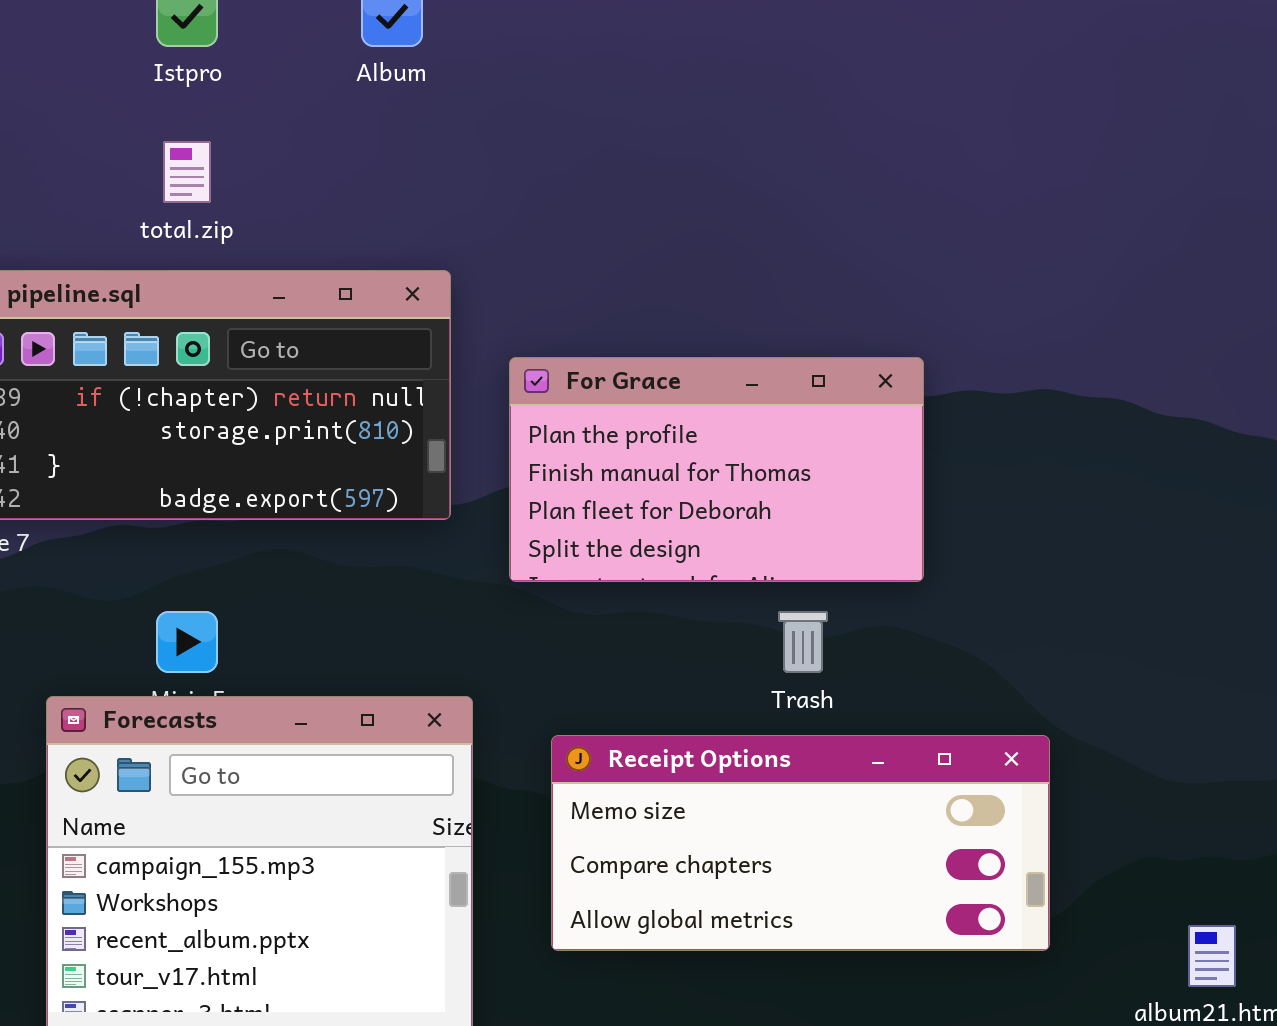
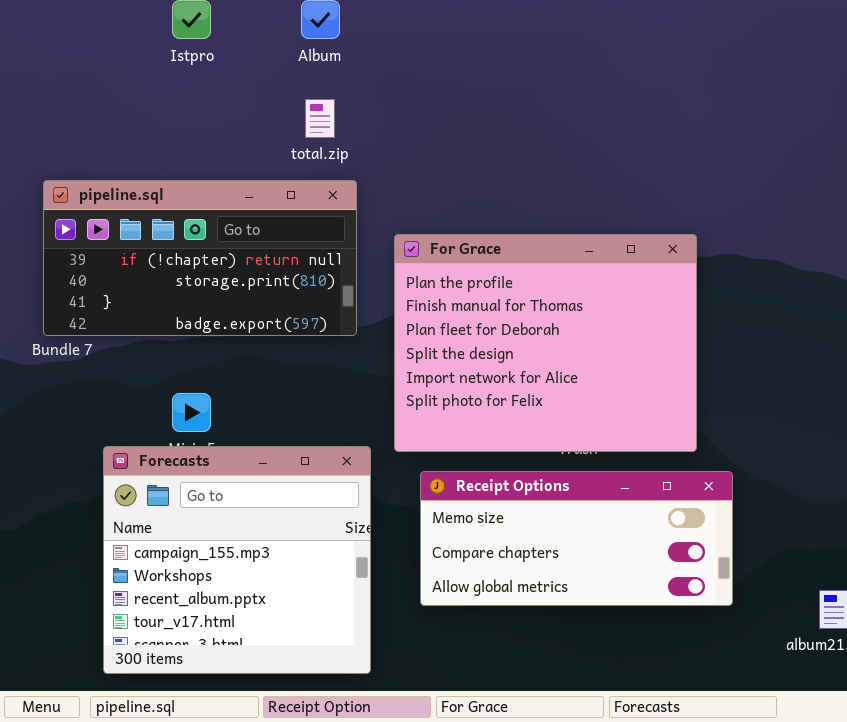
total.zip: [163,141,211,203] -> [305,99,335,138], moved
For Grace: [509,357,924,582] -> [394,234,697,452], resized

